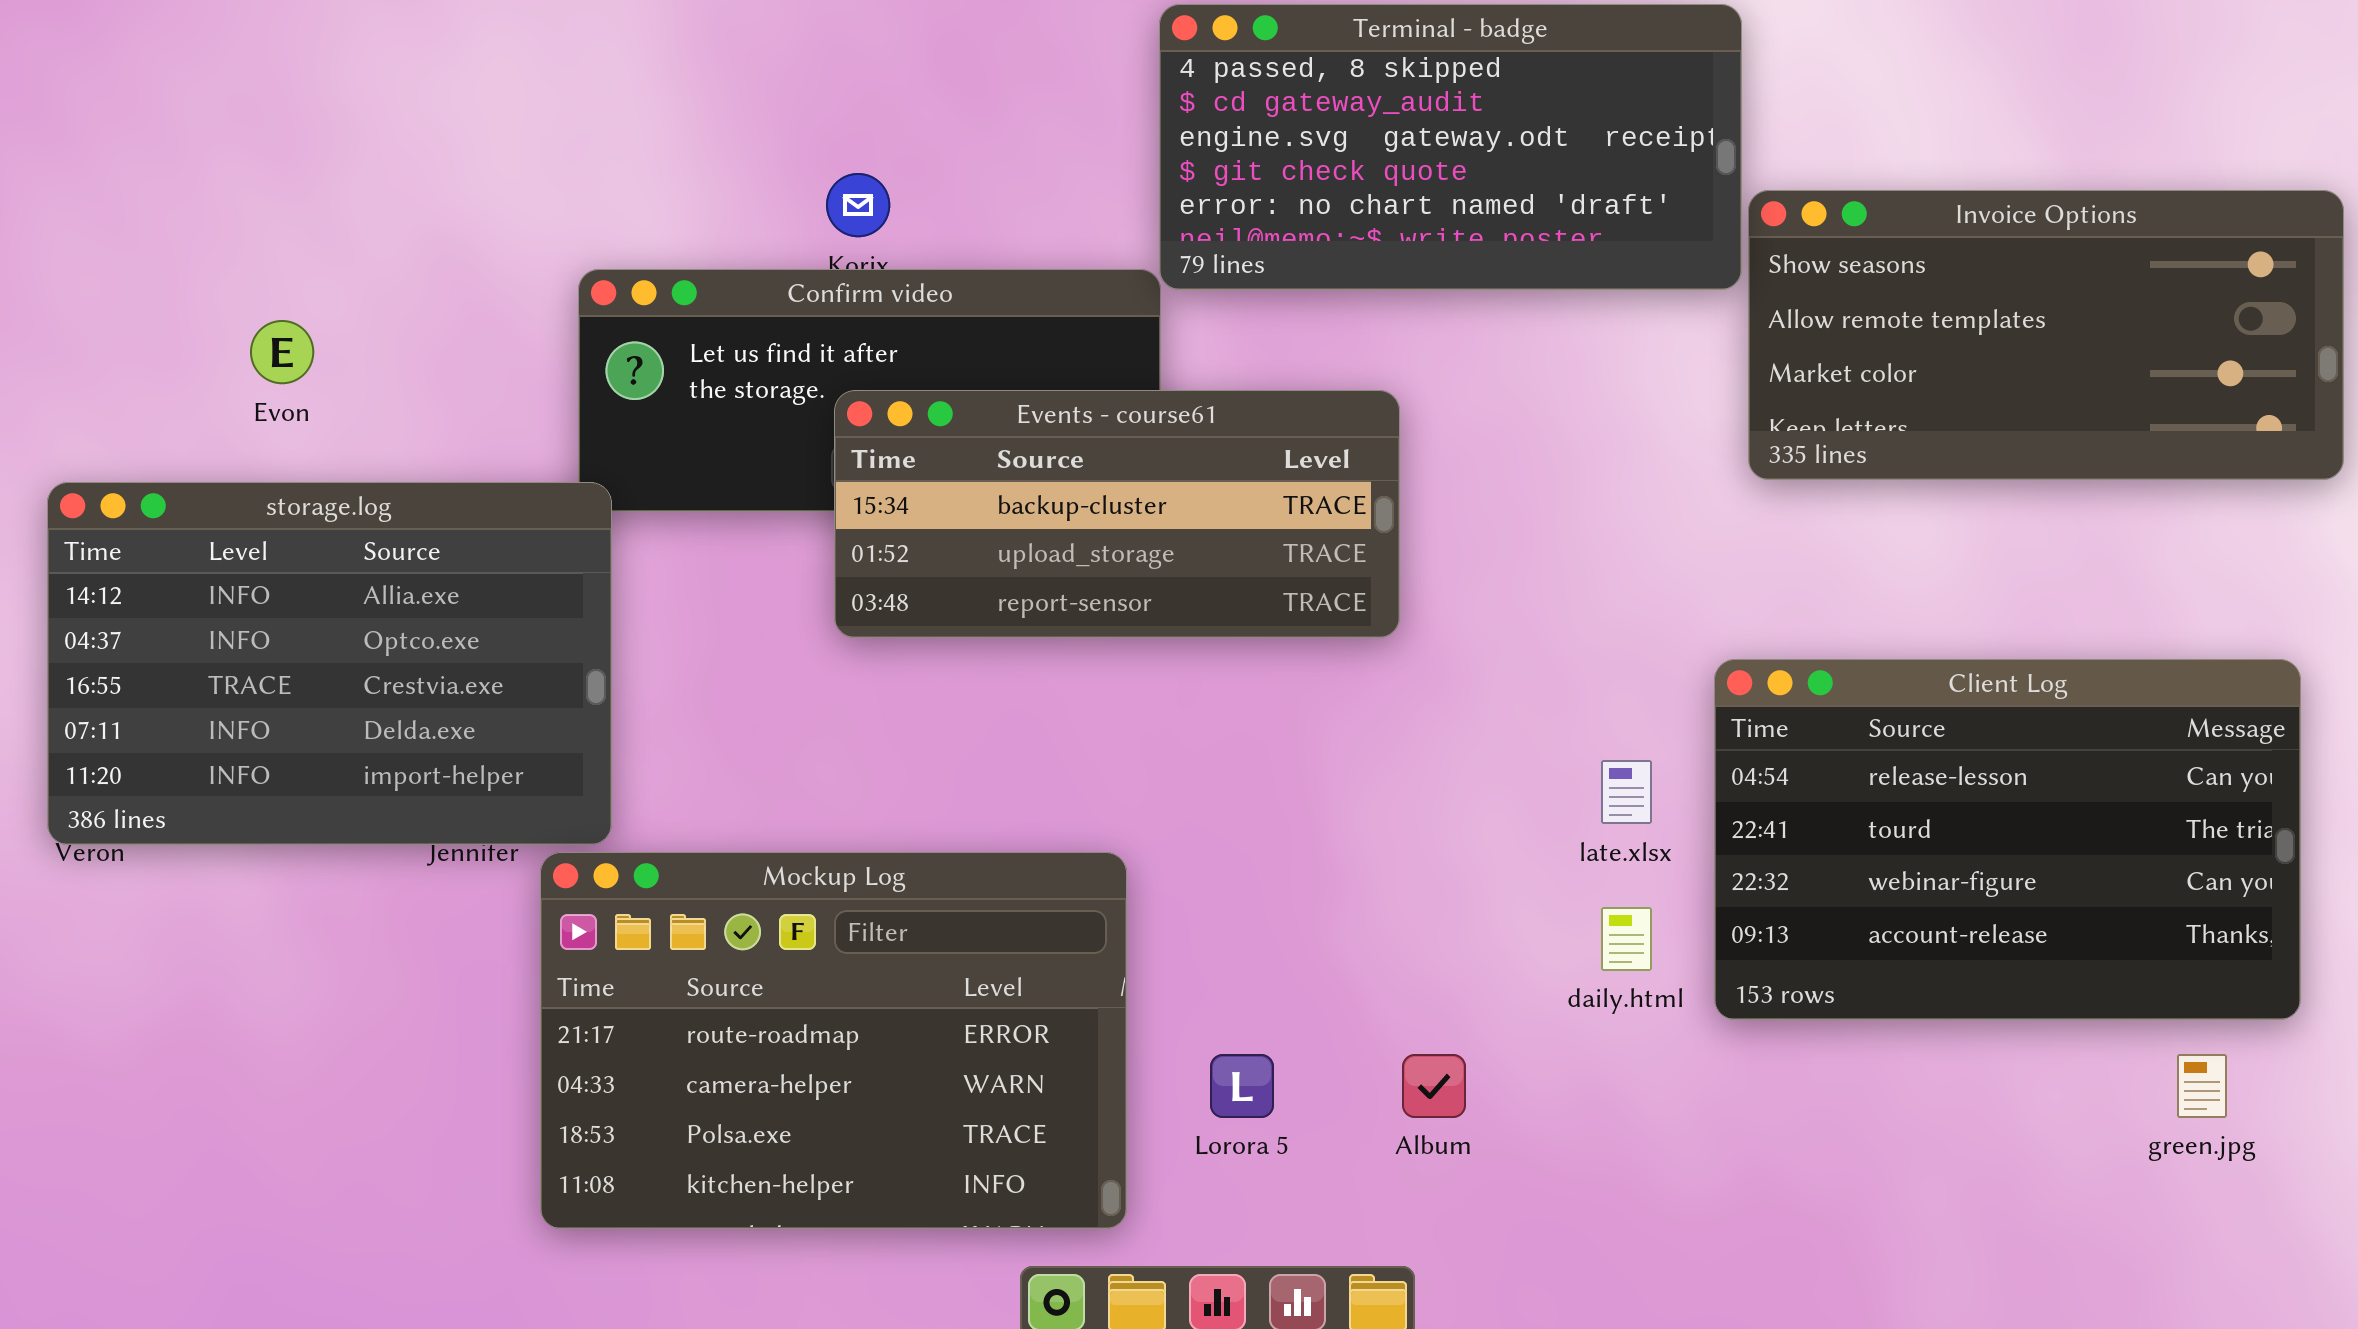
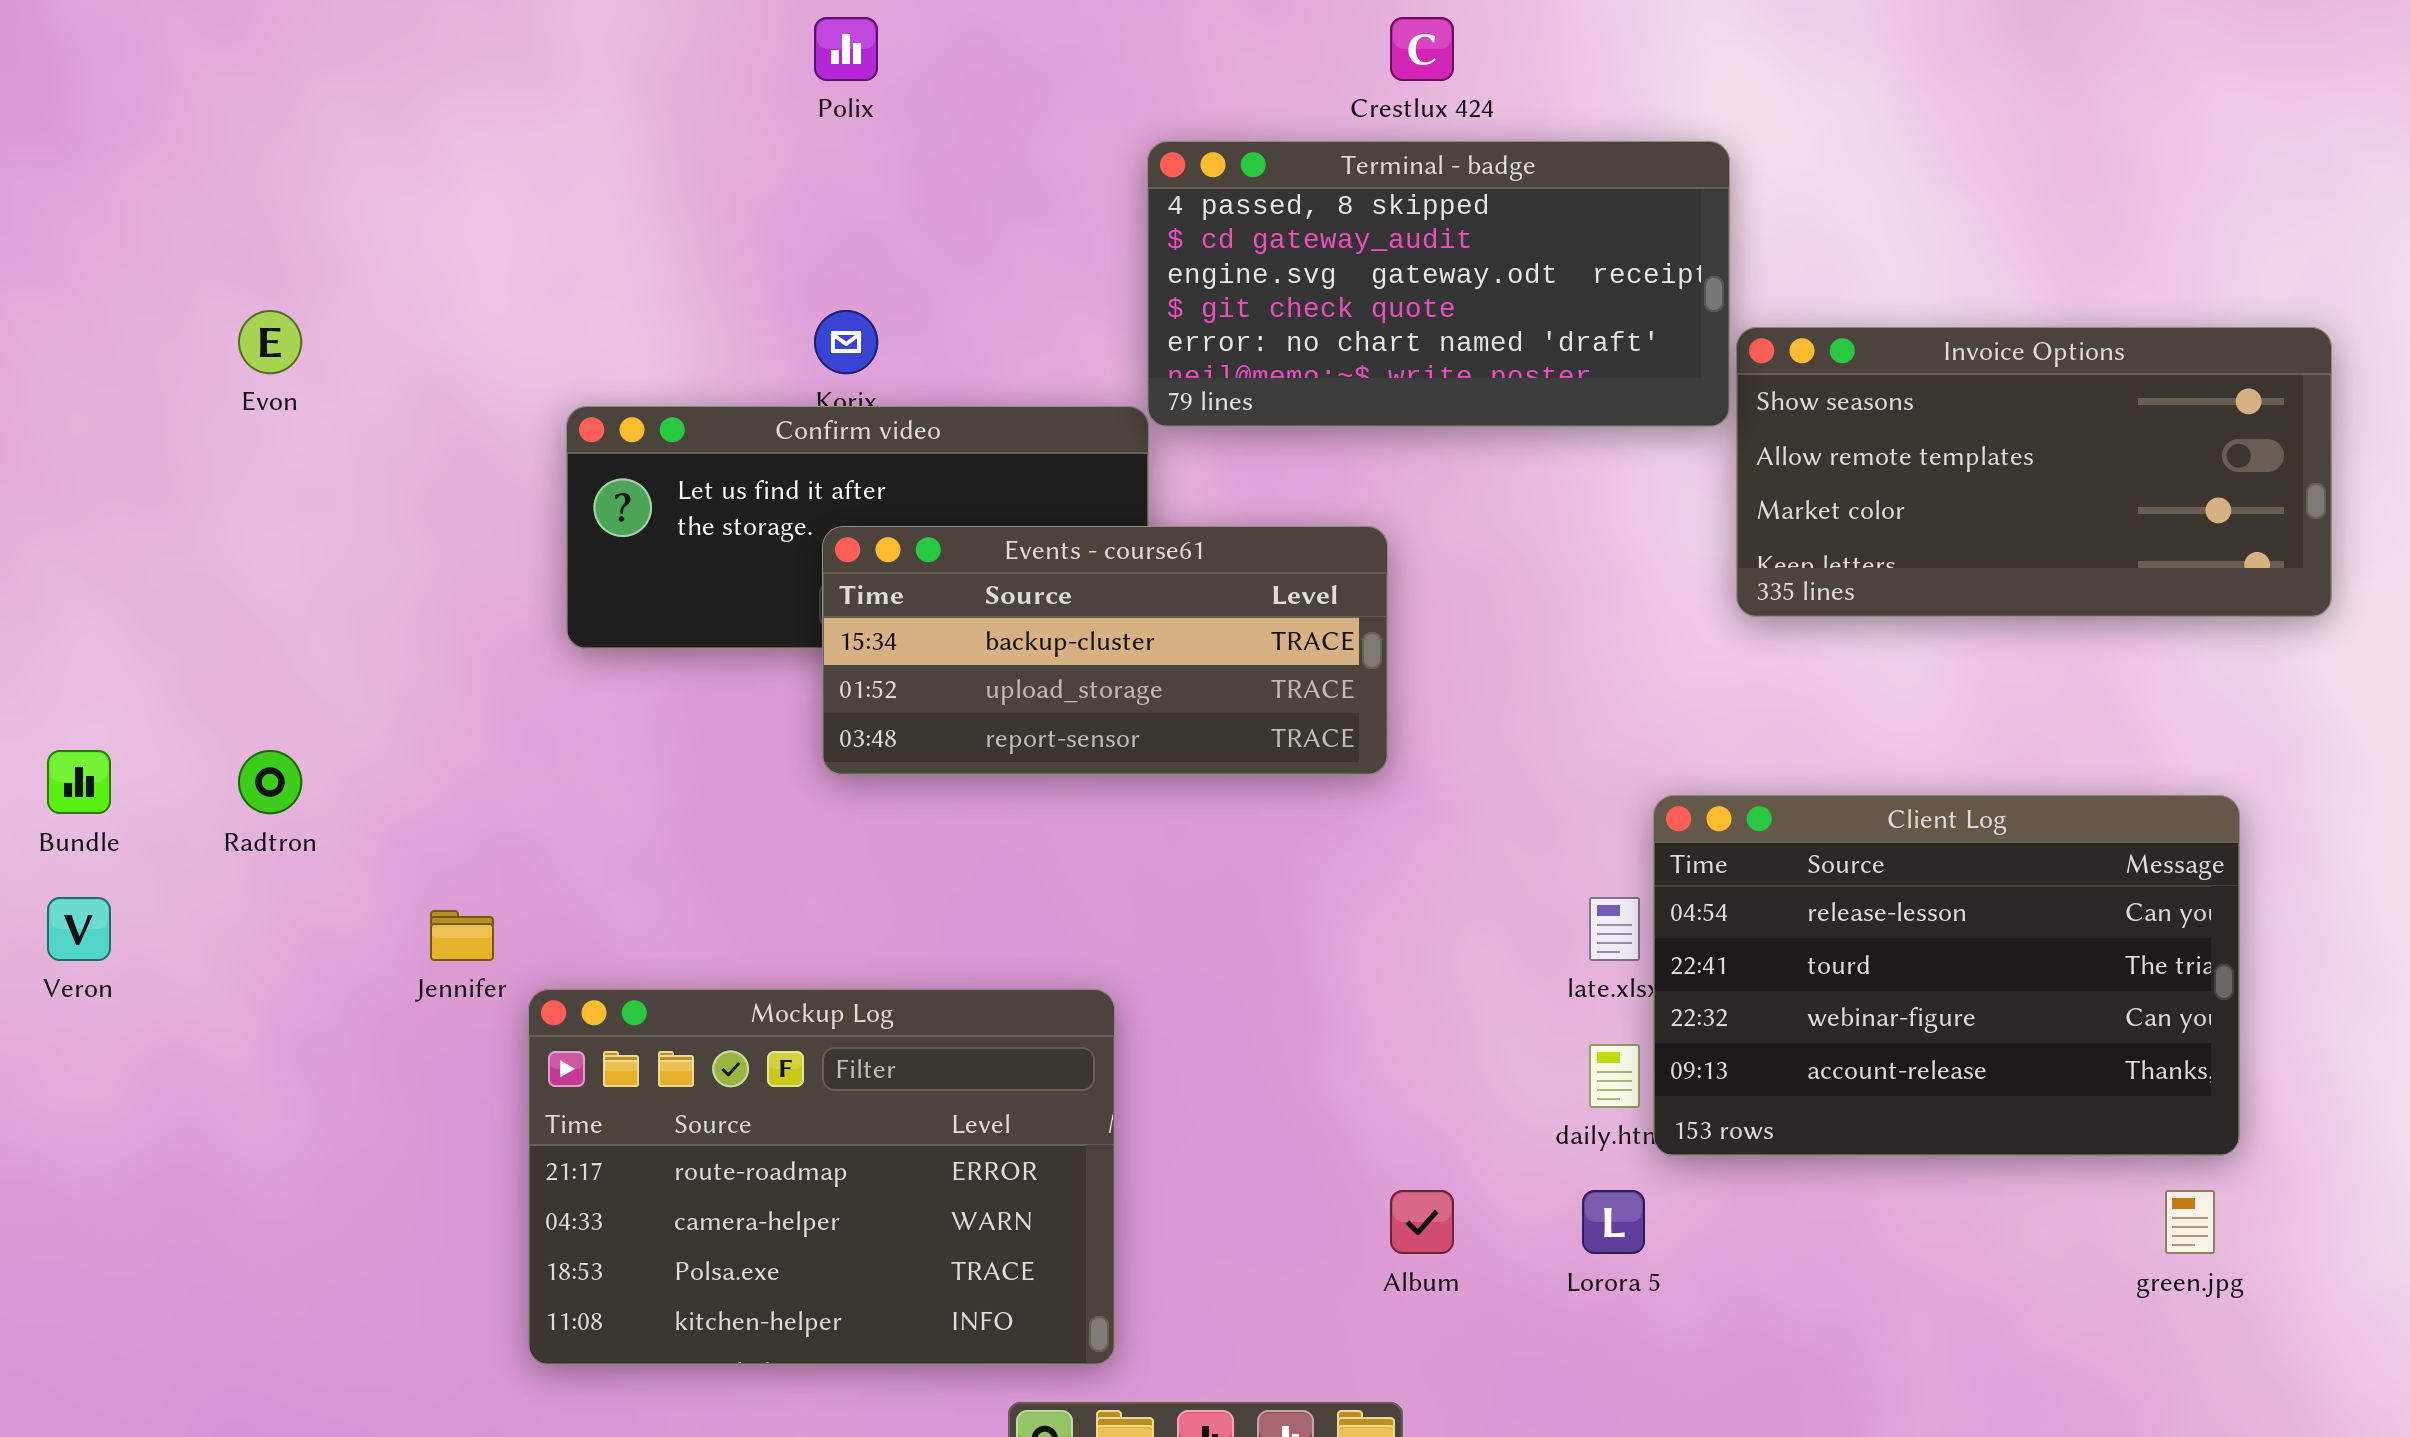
Evon: [250,320,314,384] -> [238,310,302,374], moved
storage.log: [47,482,612,845] -> none, closed
Client Log: [1714,659,2301,1020] -> [1653,795,2240,1156], moved
Lorora 5: [1210,1054,1274,1118] -> [1582,1190,1645,1254], moved

